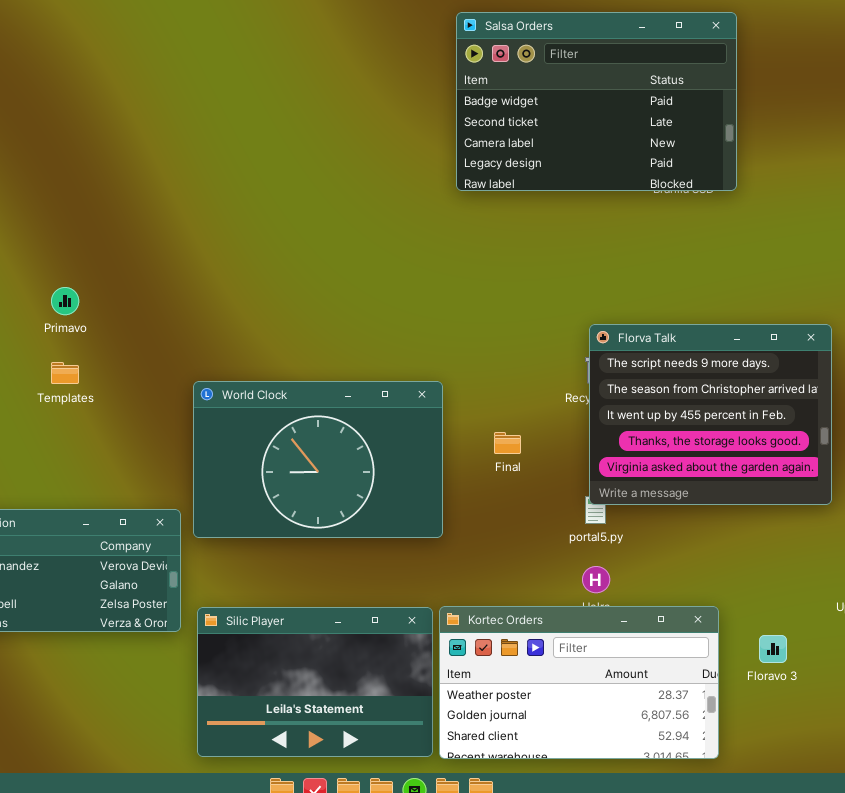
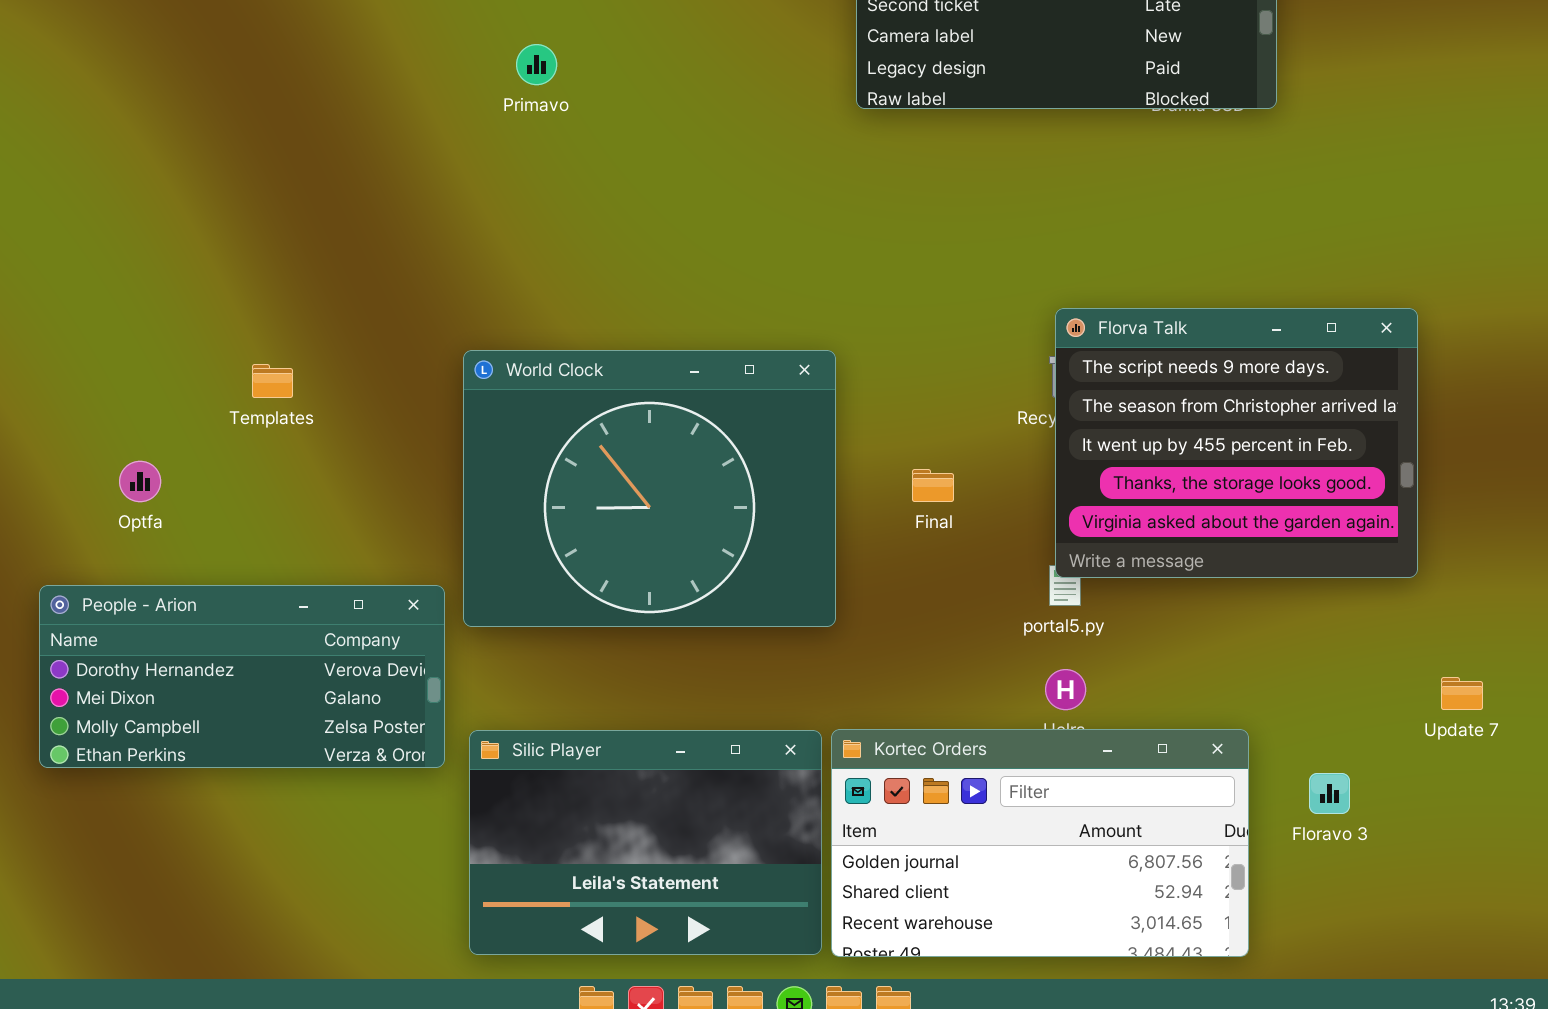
Primavo: [51,287,79,315] -> [516,44,557,85], moved
World Clock: [193,381,443,538] -> [463,350,836,627], resized
Kortec Orders: [439,606,719,759] -> [831,729,1249,957], scrolled down 1 row

